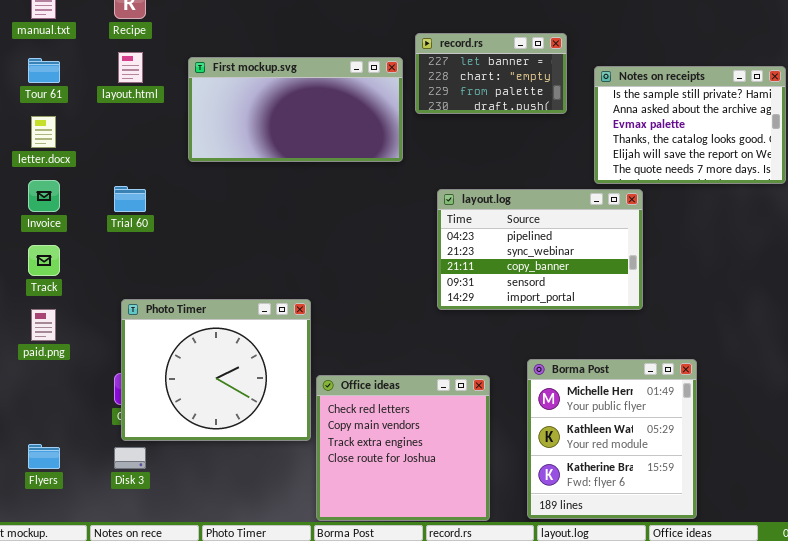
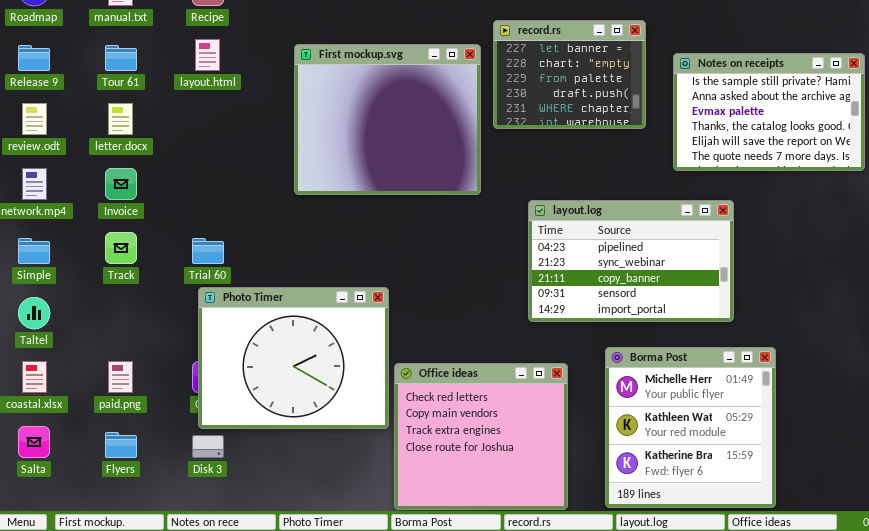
record.rs: [415,33,567,114] -> [493,20,646,129], resized
First mockup.svg: [188,57,403,162] -> [294,44,481,195], resized
Trial 60: [114,186,146,212] -> [192,238,224,264], moved
layout.log: [437,189,643,310] -> [528,200,734,322], moved
paid.png: [31,309,56,341] -> [108,361,133,393], moved

